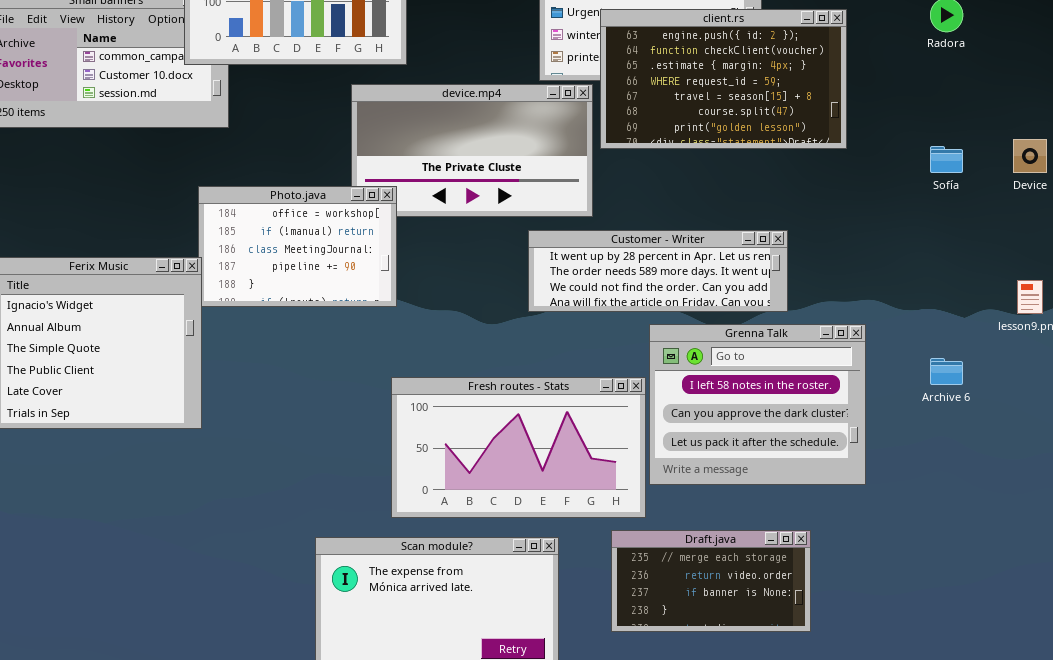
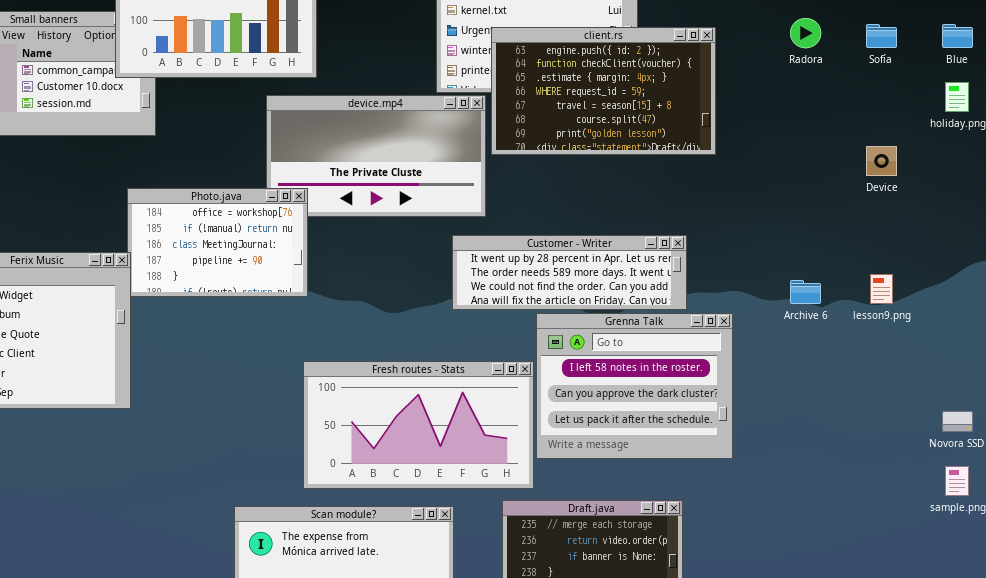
Sofía: [930,146,963,173] -> [866,24,897,48], moved
Customer - Writer: [528,230,788,312] -> [452,235,687,310], moved
Archive 6: [930,358,963,385] -> [790,280,821,304], moved

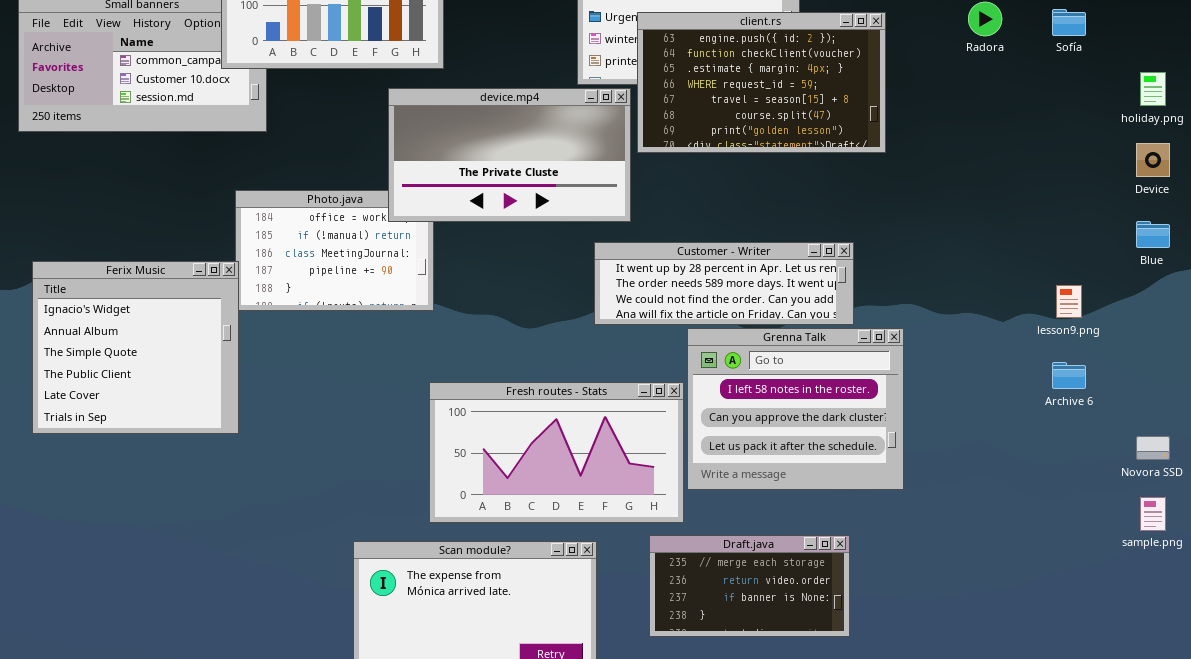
Blue: [942,24,973,48] -> [1136,221,1170,248], moved
device.mp4: [266,95,486,217] -> [388,88,631,222], raised
Device: [866,146,897,176] -> [1136,143,1170,177], moved
Archive 6: [790,280,821,304] -> [1052,362,1086,389], moved

